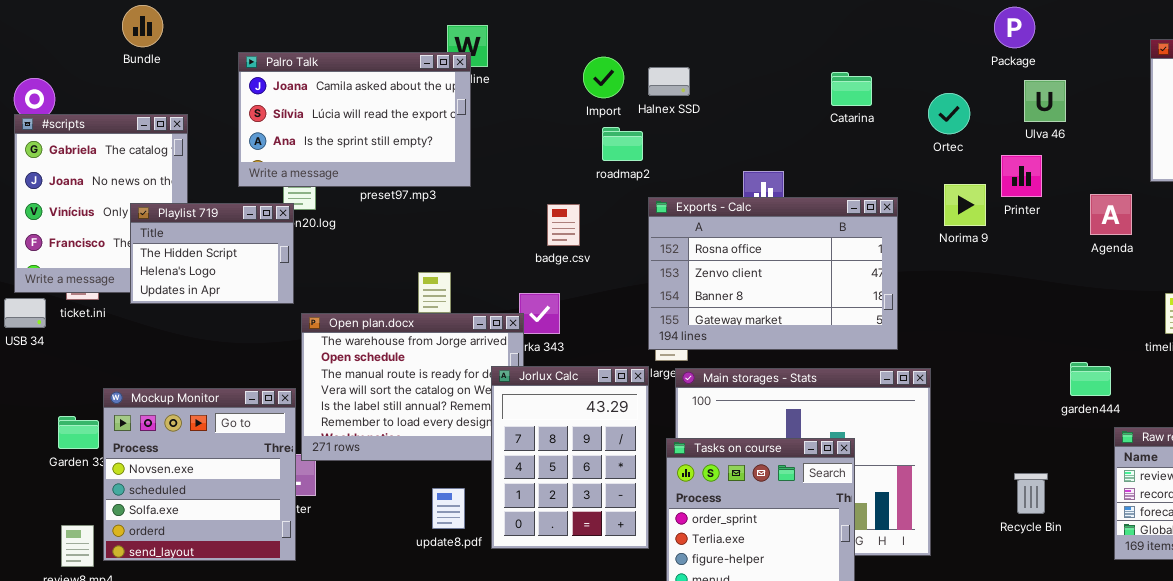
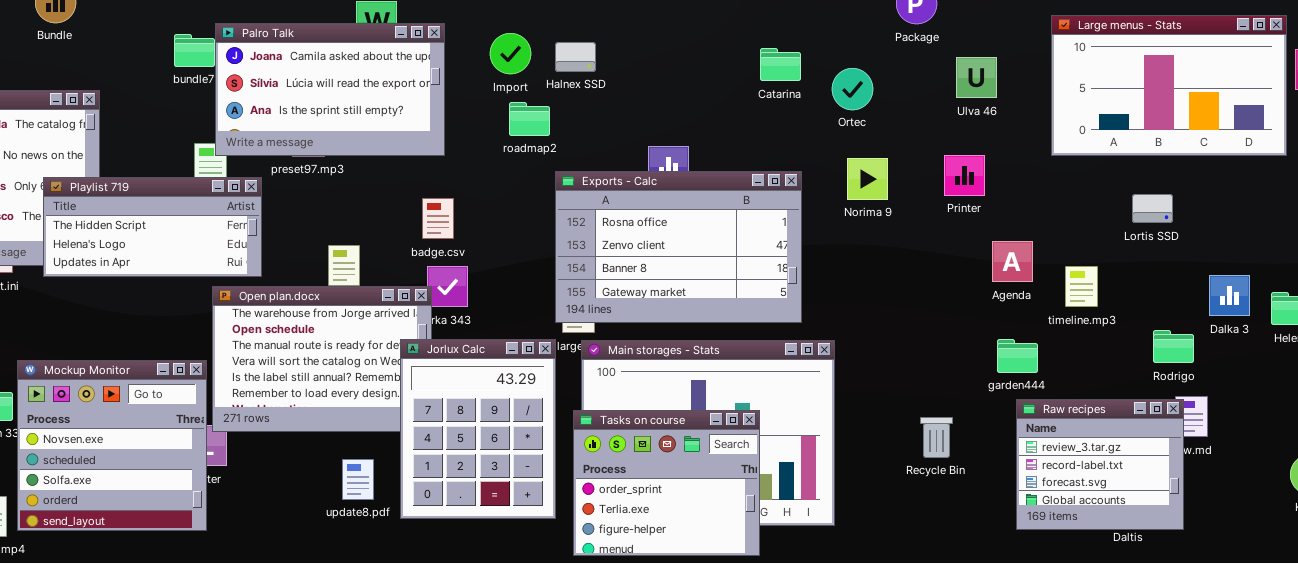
Palro Talk: [238,52,471,187] -> [215,23,445,156], moved
Catarina: [831,72,872,106] -> [760,48,801,81], moved
Ulva 46: [1024,80,1066,122] -> [956,57,997,98], moved
Printer: [1001,155,1042,197] -> [944,155,985,196], moved
Agenda: [1090,194,1132,235] -> [992,241,1033,282], moved
Playlist 719: [130,203,294,304] -> [43,177,262,277], resized
badge.csv: [547,204,580,246] -> [422,198,454,239], moved
garden444: [1070,362,1111,396] -> [997,339,1038,373], moved
Recycle Bin: [1014,473,1048,514] -> [920,417,953,458], moved

